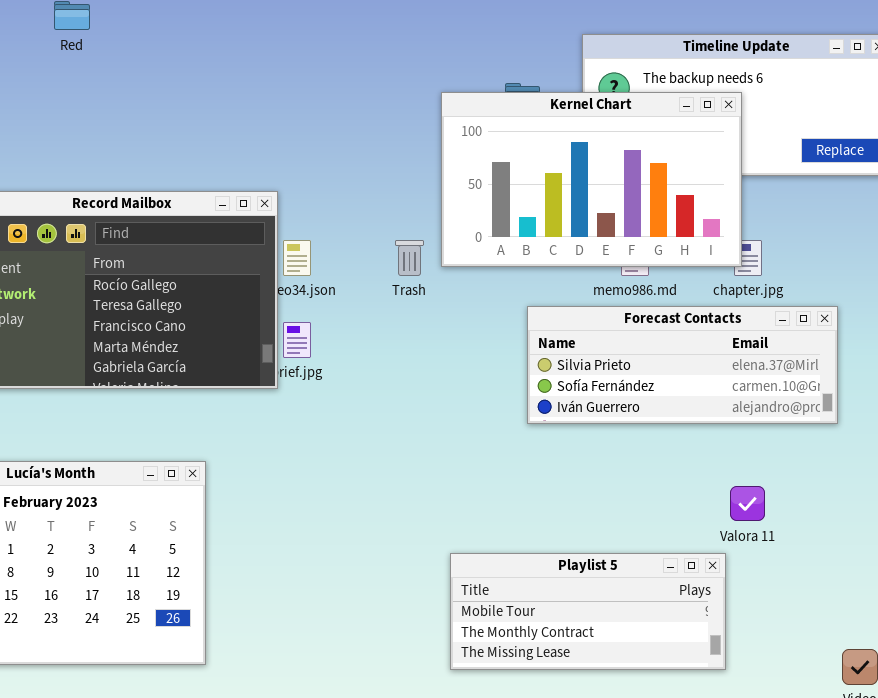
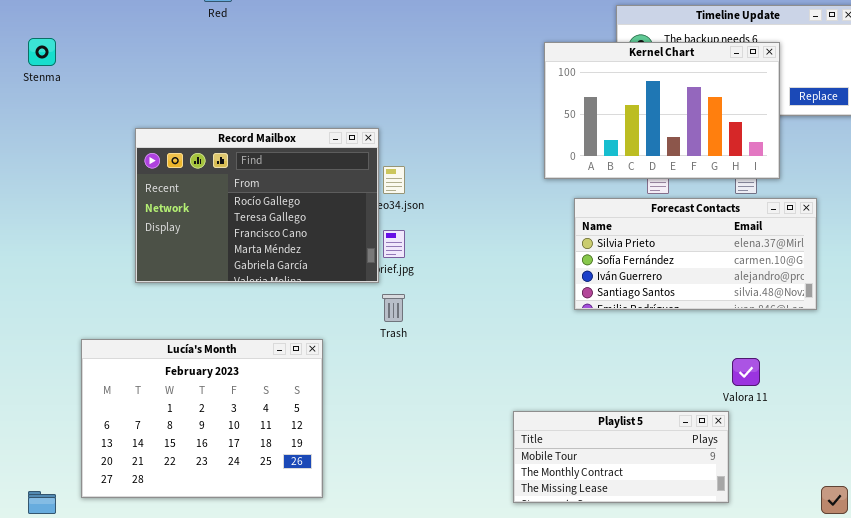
Kernel Chart: [441,92,742,267] -> [544,42,780,179], moved
Trash: [395,240,424,276] -> [382,294,405,322], moved
Forecast Contacts: [527,306,838,424] -> [574,198,817,310], resized

